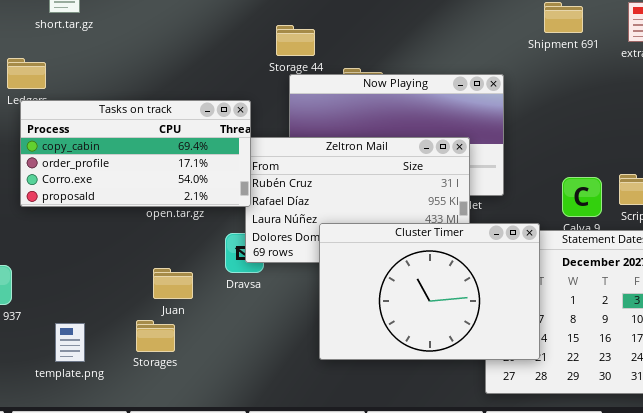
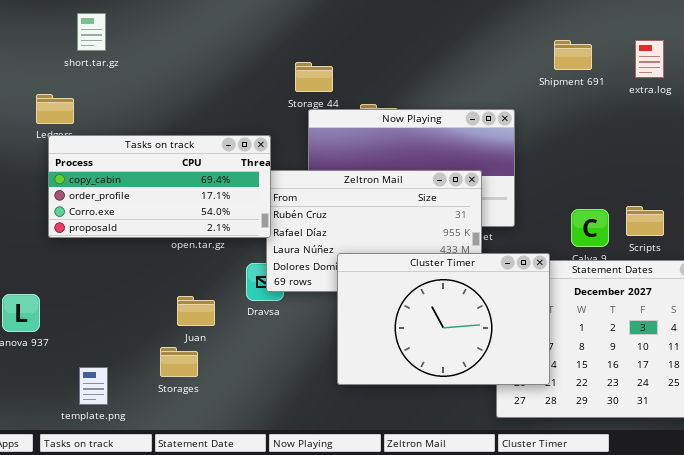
template.png: [55,323,85,362] -> [79,367,108,405], moved

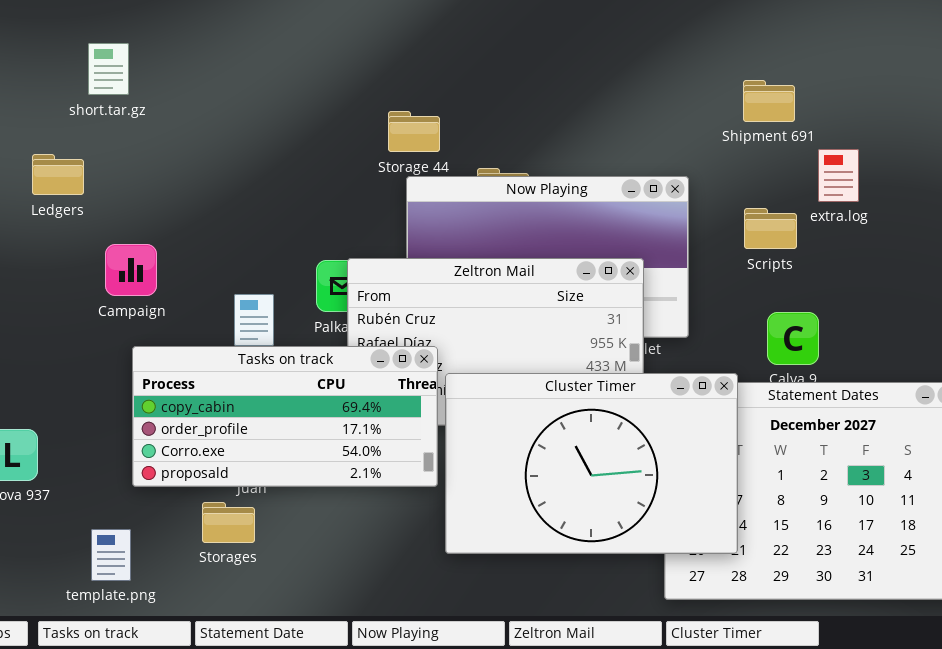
extra.log: [635,40,664,78] -> [818,149,859,202], moved
Tasks on track: [48,135,271,238] -> [132,346,438,487], moved
Scripts: [626,206,664,236] -> [744,208,797,249], moved

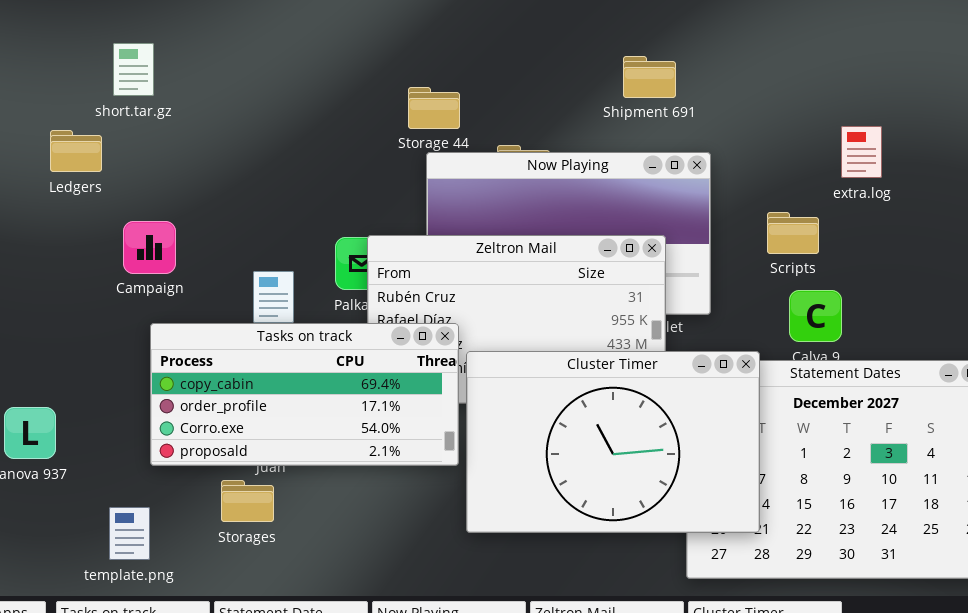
short.tar.gz: [88,43,129,95] -> [113,43,154,96], moved
Shipment 691: [743,80,795,122] -> [623,56,676,98], moved
Scripts: [744,208,797,249] -> [767,212,819,254], moved

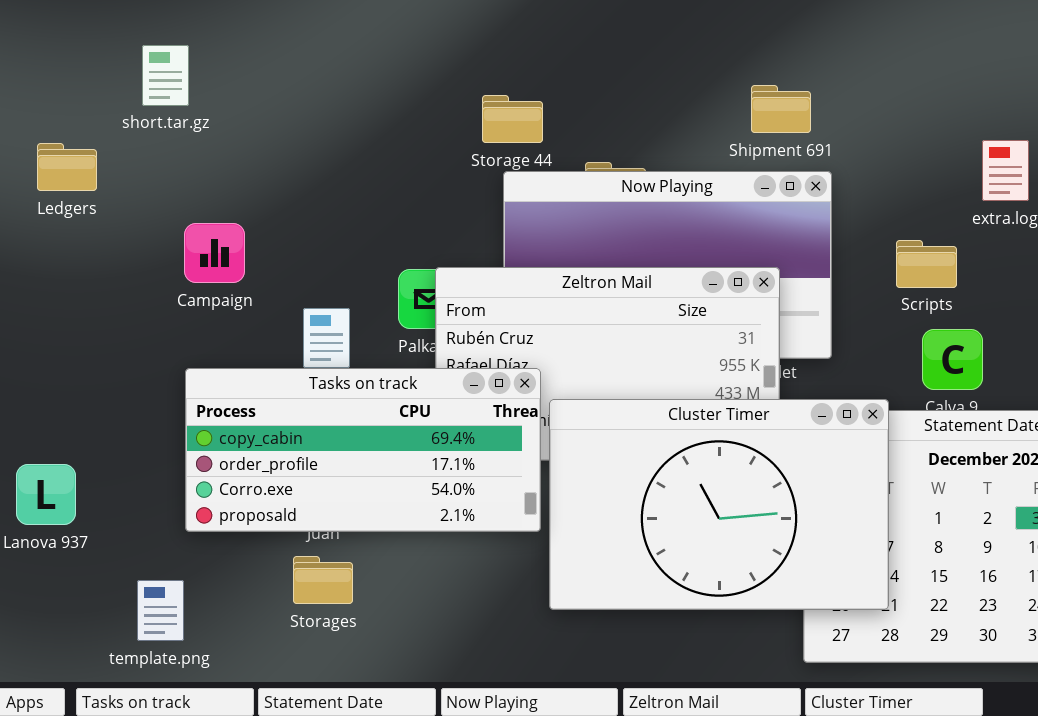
Shipment 691: [623,56,676,98] -> [751,85,811,133], moved
Ledgers: [50,130,102,172] -> [37,143,97,191], moved
Campaign: [123,221,176,274] -> [184,223,245,283], moved
Storages: [221,480,274,522] -> [293,556,353,604], moved

